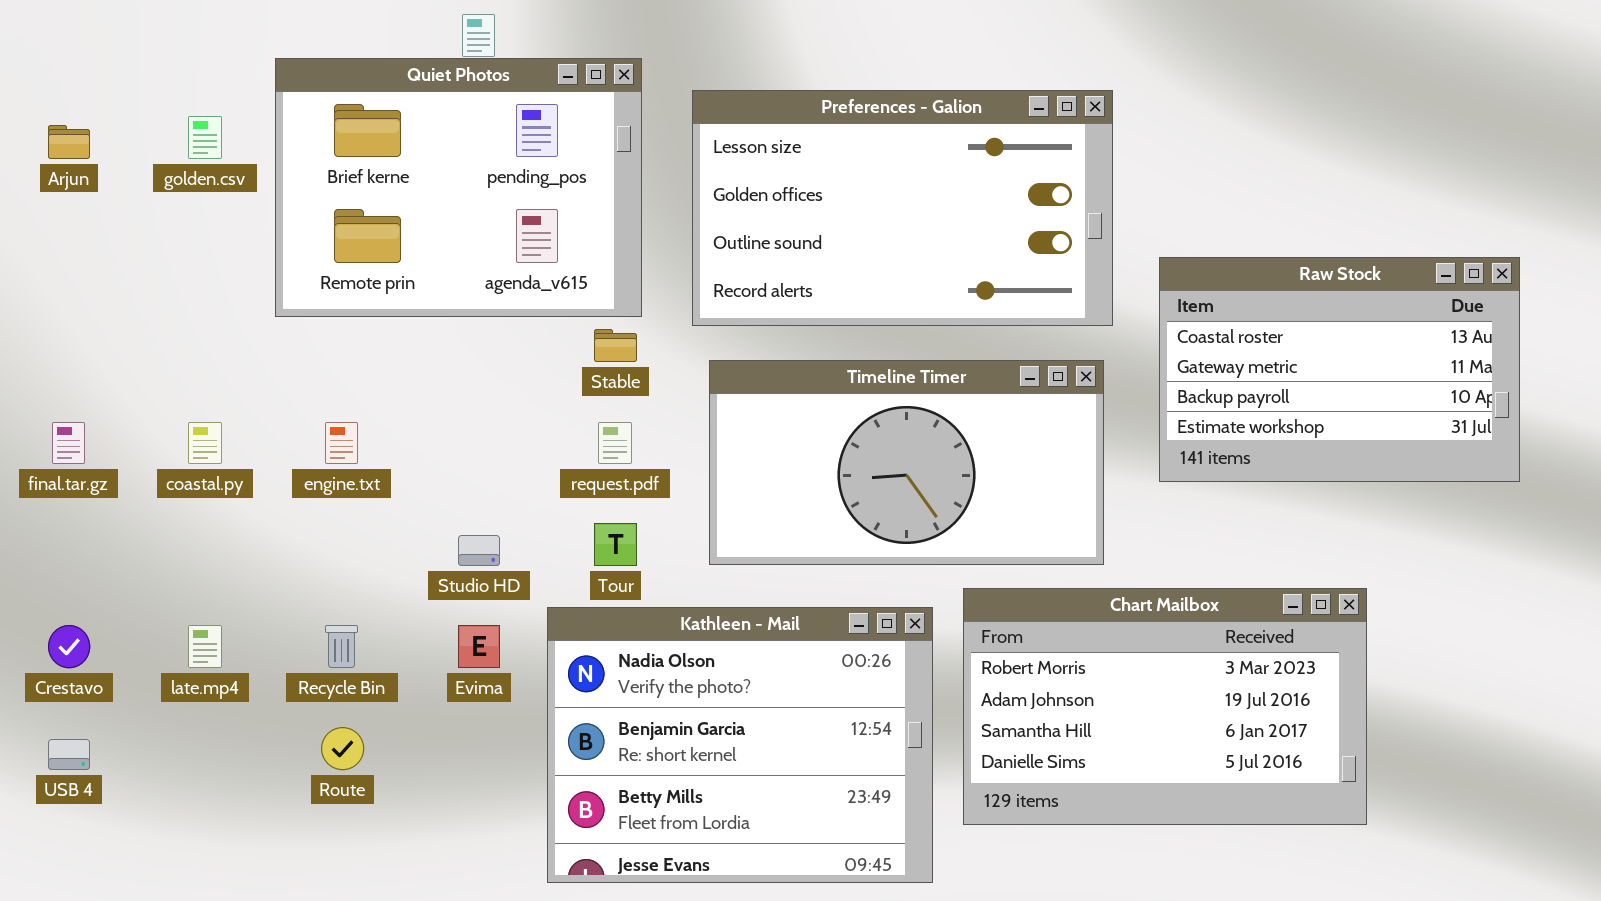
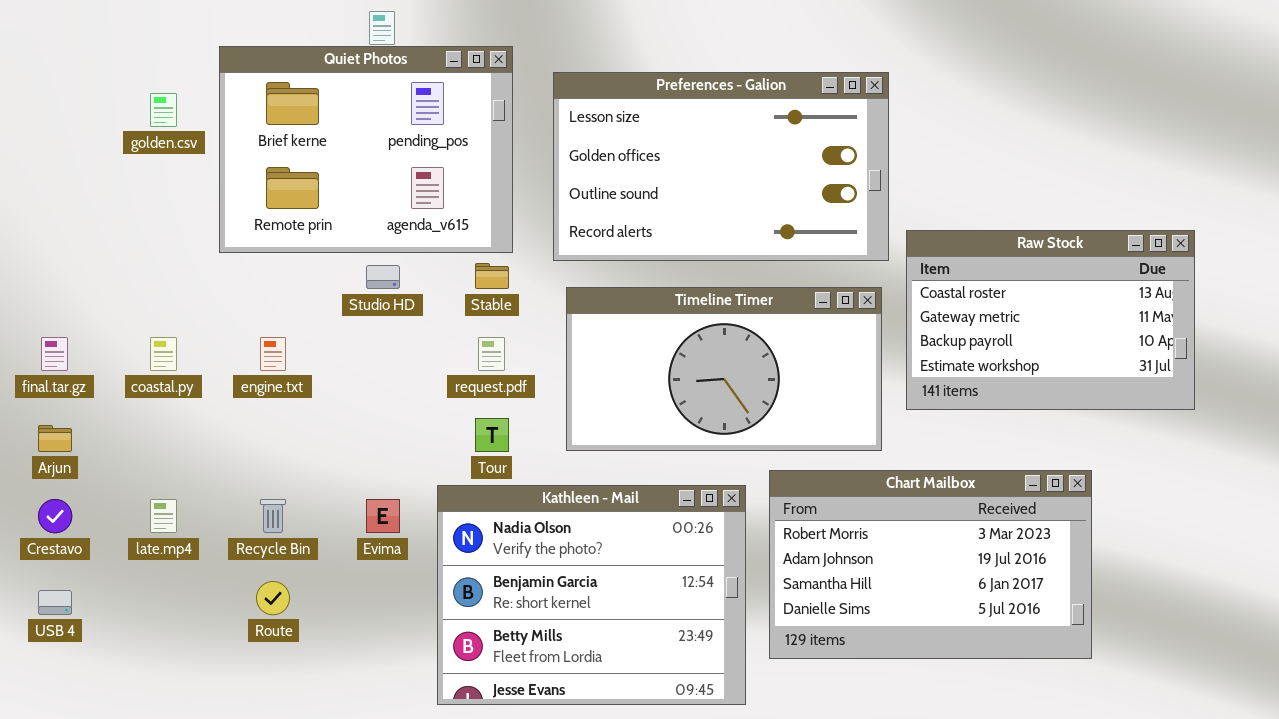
Arjun: [48,125,90,159] -> [38,425,72,452], moved
Raw Stock: [1159,257,1520,482] -> [906,230,1195,410], moved
Studio HD: [458,535,500,566] -> [366,265,400,289], moved

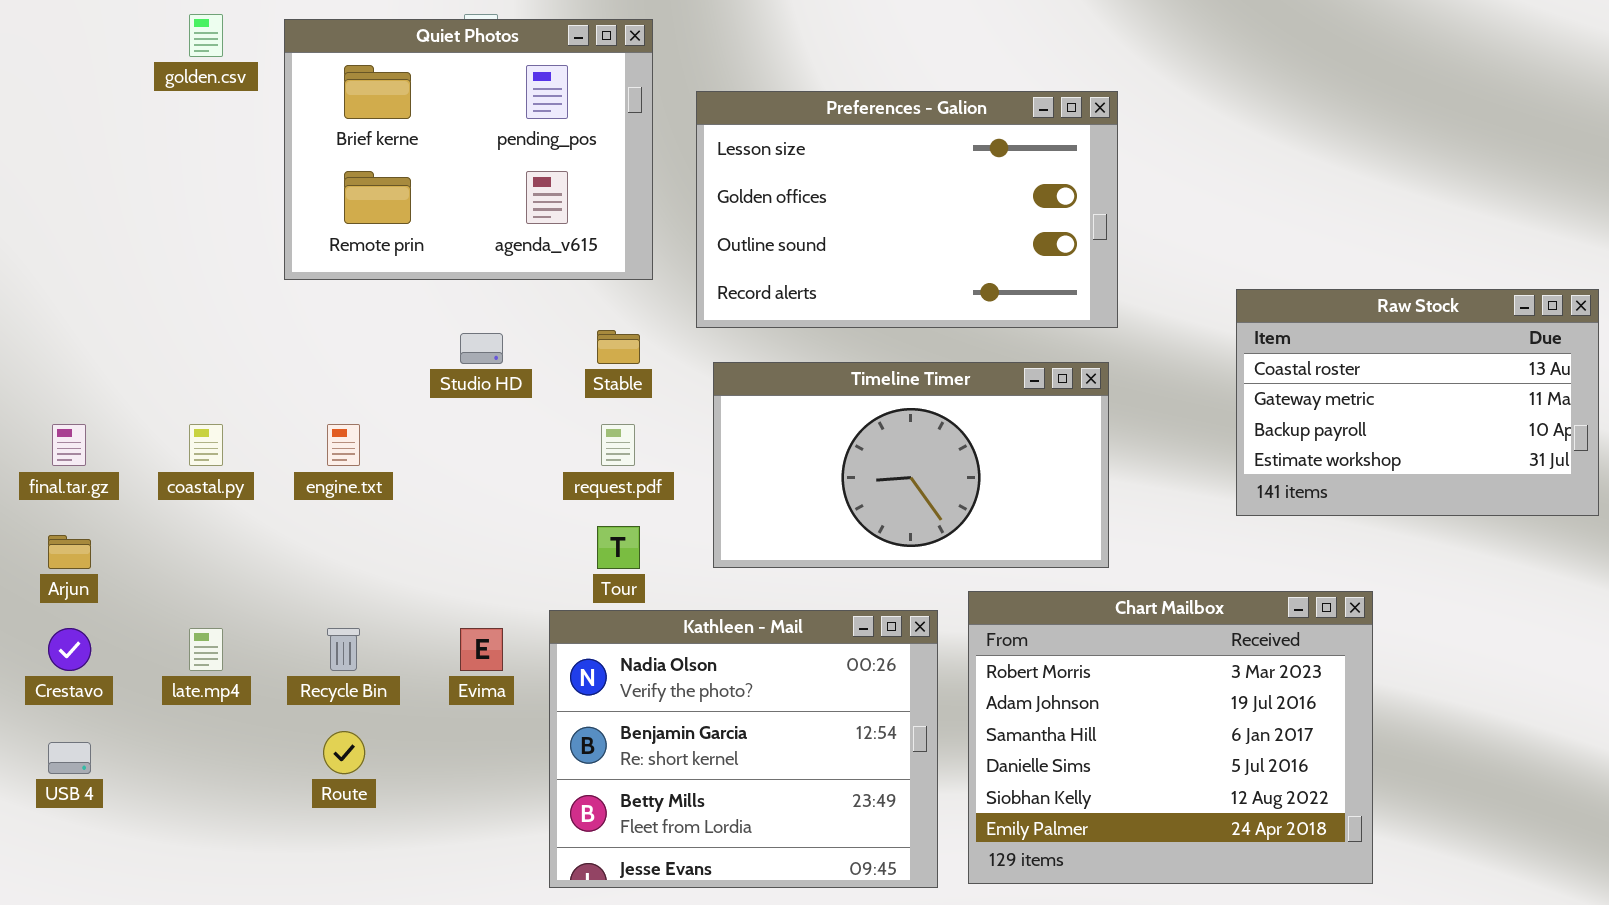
Quiet Photos: [219,46,513,253] -> [284,19,653,280], moved
golden.csv: [150,93,177,127] -> [189,14,223,57], moved
Raw Stock: [906,230,1195,410] -> [1236,289,1599,516], moved
Chart Mailbox: [769,470,1092,659] -> [968,591,1373,884], resized

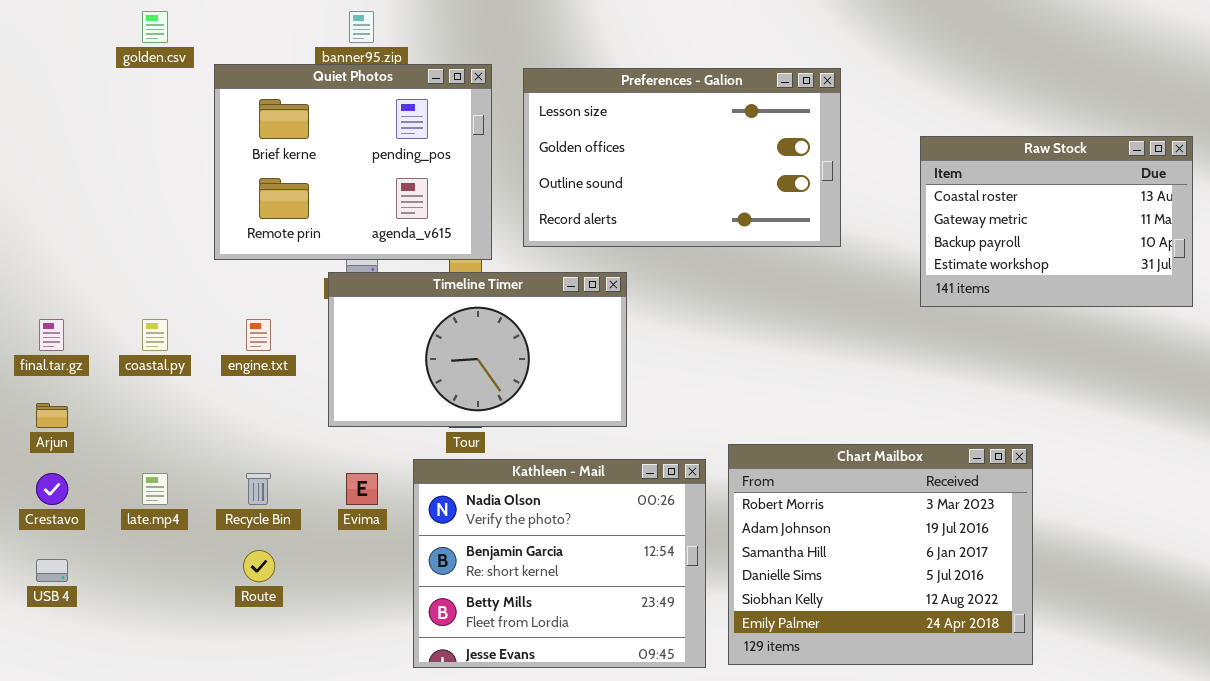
Quiet Photos: [284,19,653,280] -> [214,64,492,260], moved
Raw Stock: [1236,289,1599,516] -> [920,136,1193,307], moved
Timeline Timer: [713,362,1109,568] -> [328,272,627,427], moved

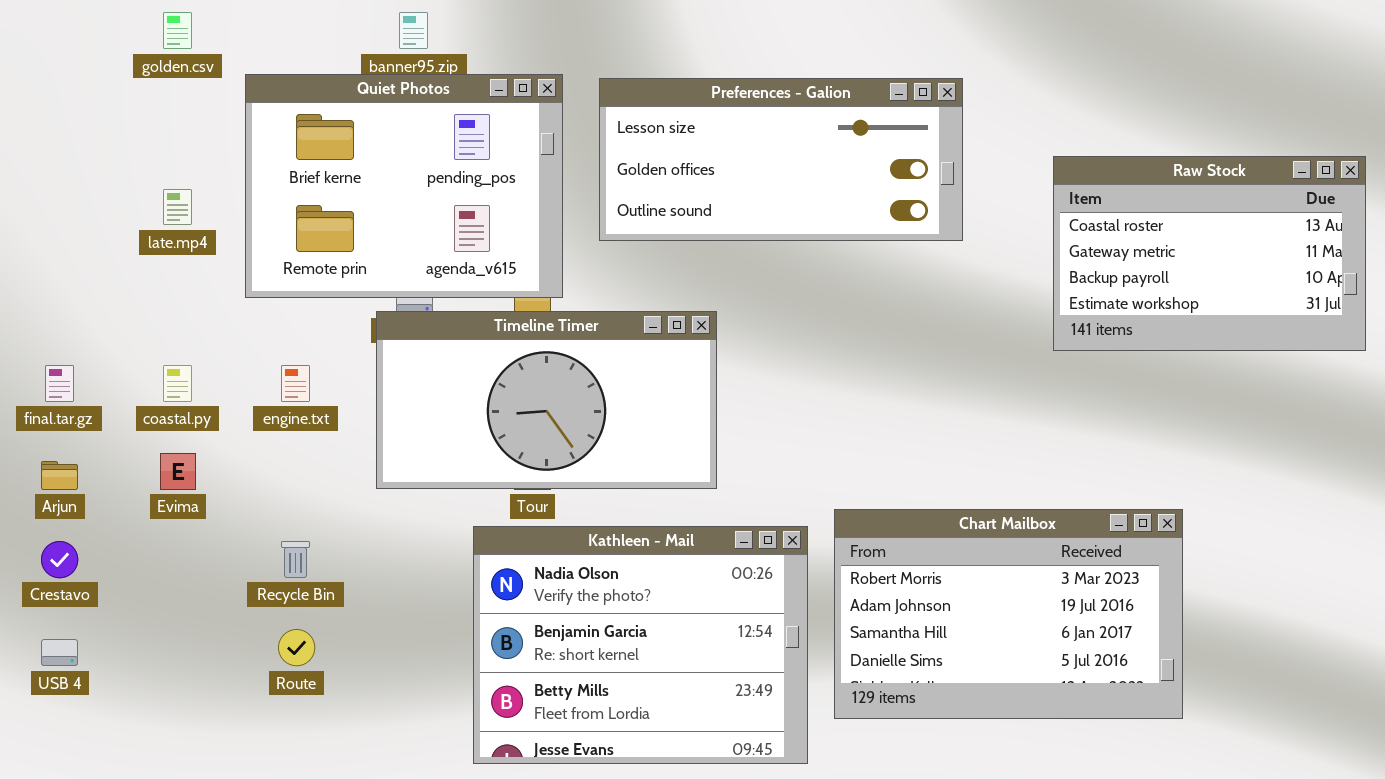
Preferences - Galion: [523,68,841,247] -> [599,78,963,241], resized
Chart Mailbox: [728,444,1033,665] -> [834,509,1183,719], resized
late.mp4: [142,473,168,505] -> [163,189,192,225], moved
Evima: [346,473,378,505] -> [160,453,196,490], moved

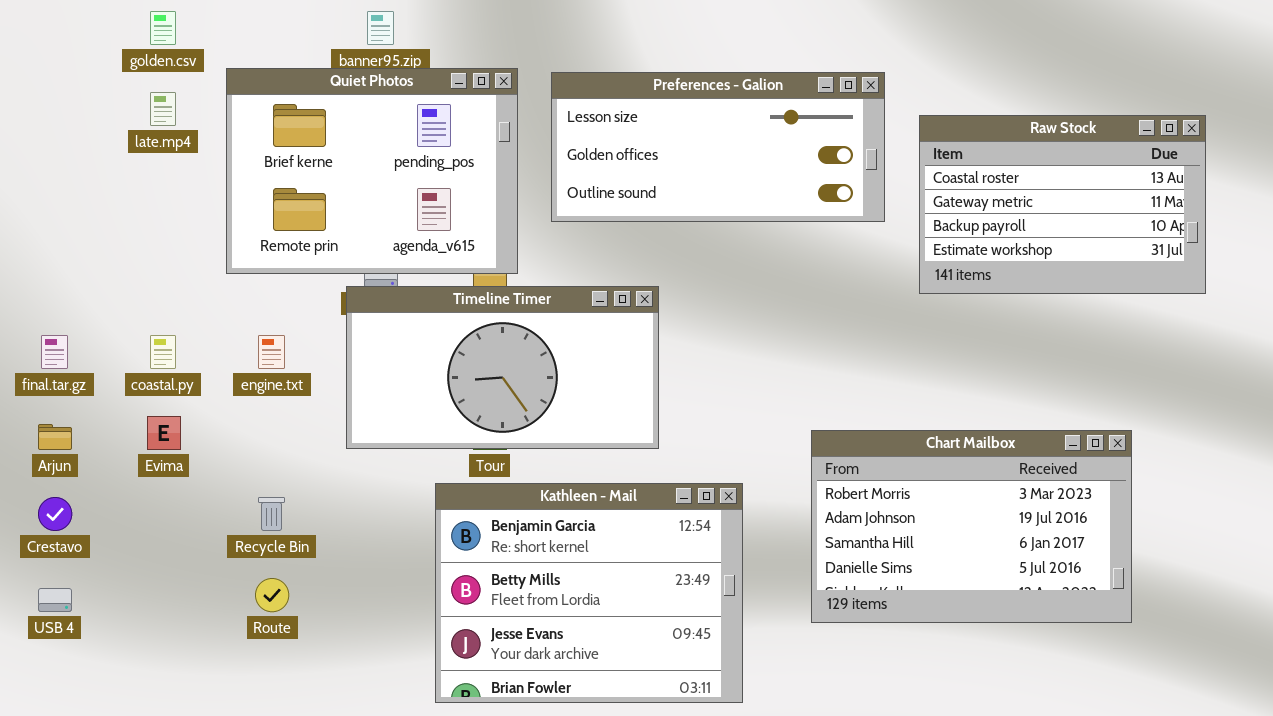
Raw Stock: [1053,156,1366,351] -> [919,115,1206,294], moved
late.mp4: [163,189,192,225] -> [150,92,176,126], moved
Chart Mailbox: [834,509,1183,719] -> [811,430,1132,623], moved
Kathleen - Mail: [473,526,808,764] -> [435,483,743,703], scrolled down 1 row

